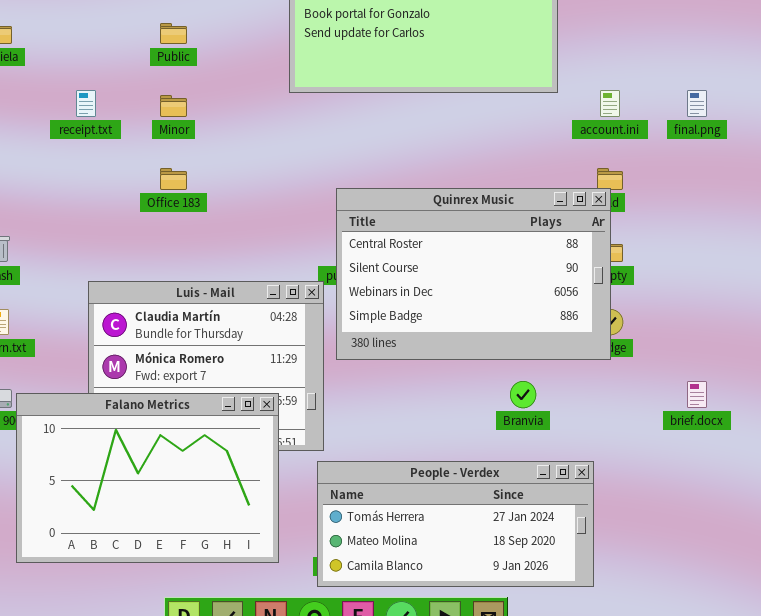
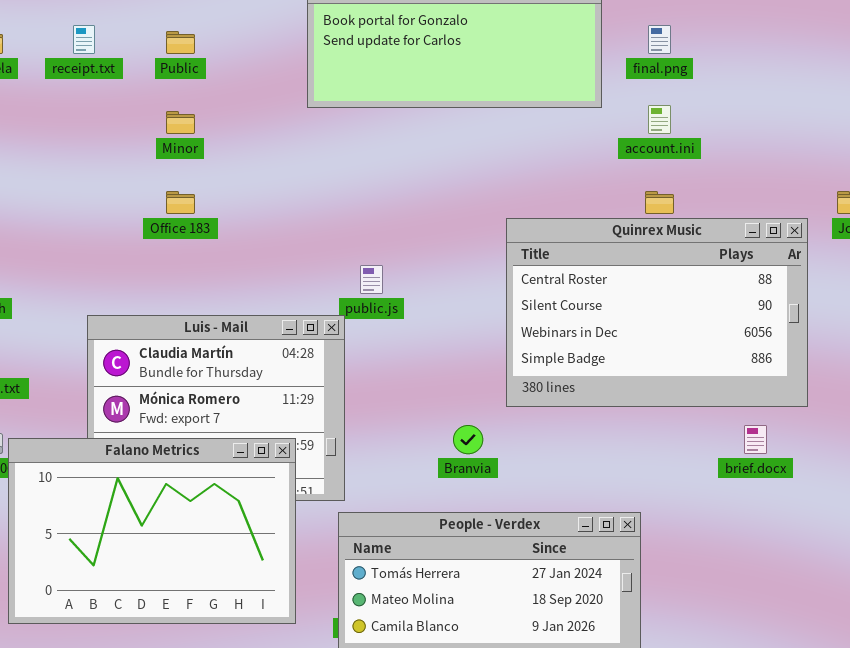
receipt.txt: [76,90,96,117] -> [73,25,95,54], moved
final.png: [687,90,707,117] -> [648,25,671,54], moved
Quinrex Music: [336,188,611,360] -> [506,218,808,407], moved
Branvia: [510,381,536,408] -> [453,425,483,454], moved

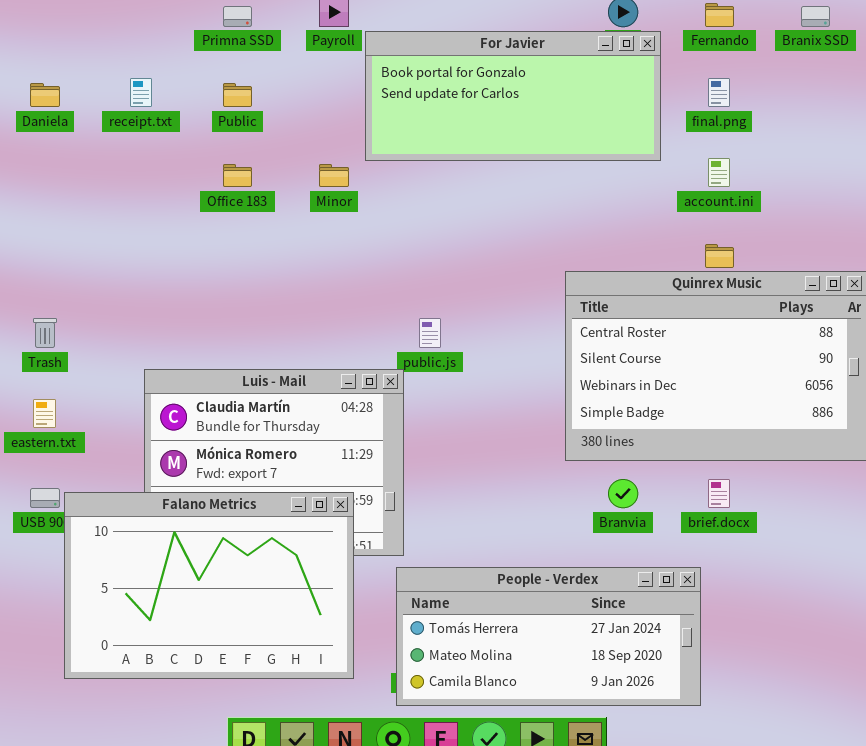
Minor: [166,111,195,134] -> [319,164,349,187], moved
Office 183: [166,191,195,214] -> [223,164,252,187], moved
Branvia: [453,425,483,454] -> [608,479,638,508], moved
brief.docx: [744,425,767,454] -> [708,479,730,508], moved

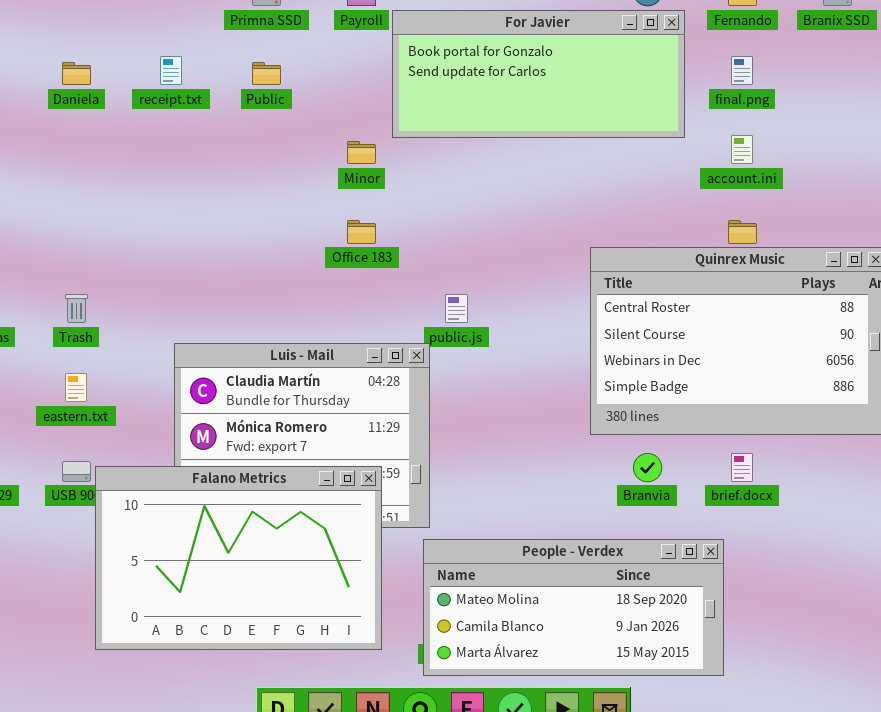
Office 183: [223,164,252,187] -> [347,220,376,244], moved
People - Verdex: [396,567,701,706] -> [423,539,724,676], scrolled down 1 row

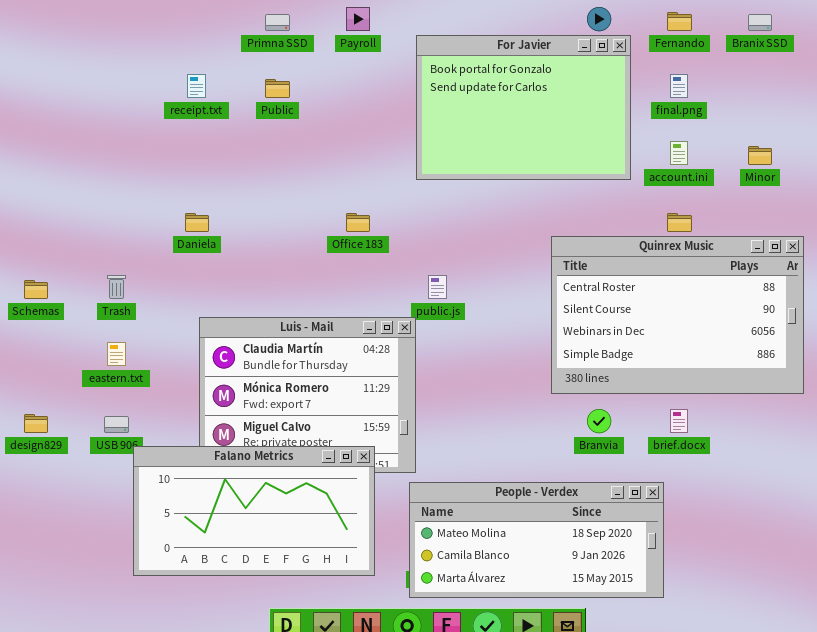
For Javier: [392,10,685,138] -> [416,35,631,180], resized
Daniela: [62,62,91,85] -> [185,213,209,232], moved
Minor: [347,141,376,164] -> [748,146,772,165], moved
Falano Metrics: [95,466,382,650] -> [133,446,375,576], resized

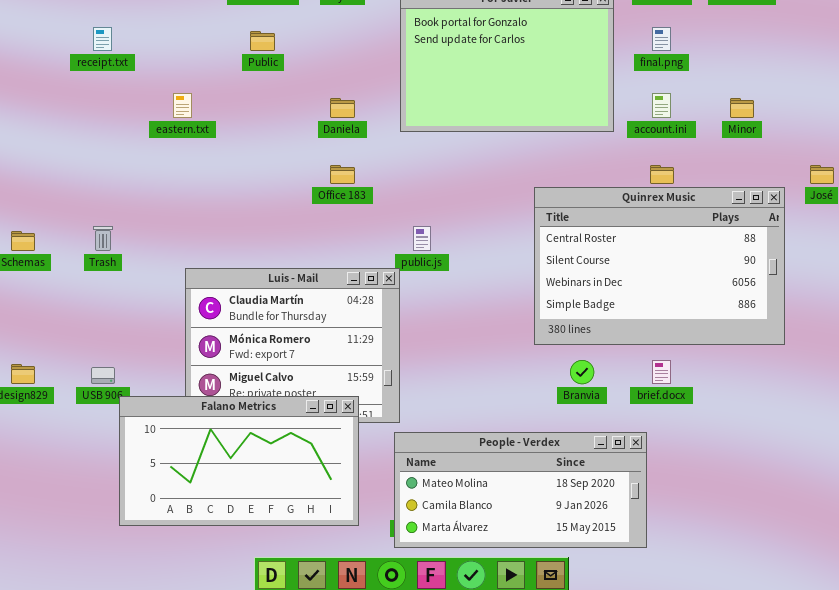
receipt.txt: [187,74,206,98] -> [93,27,112,51], moved
Daniela: [185,213,209,232] -> [330,98,355,118], moved
eastern.txt: [107,342,126,366] -> [173,93,192,118], moved

